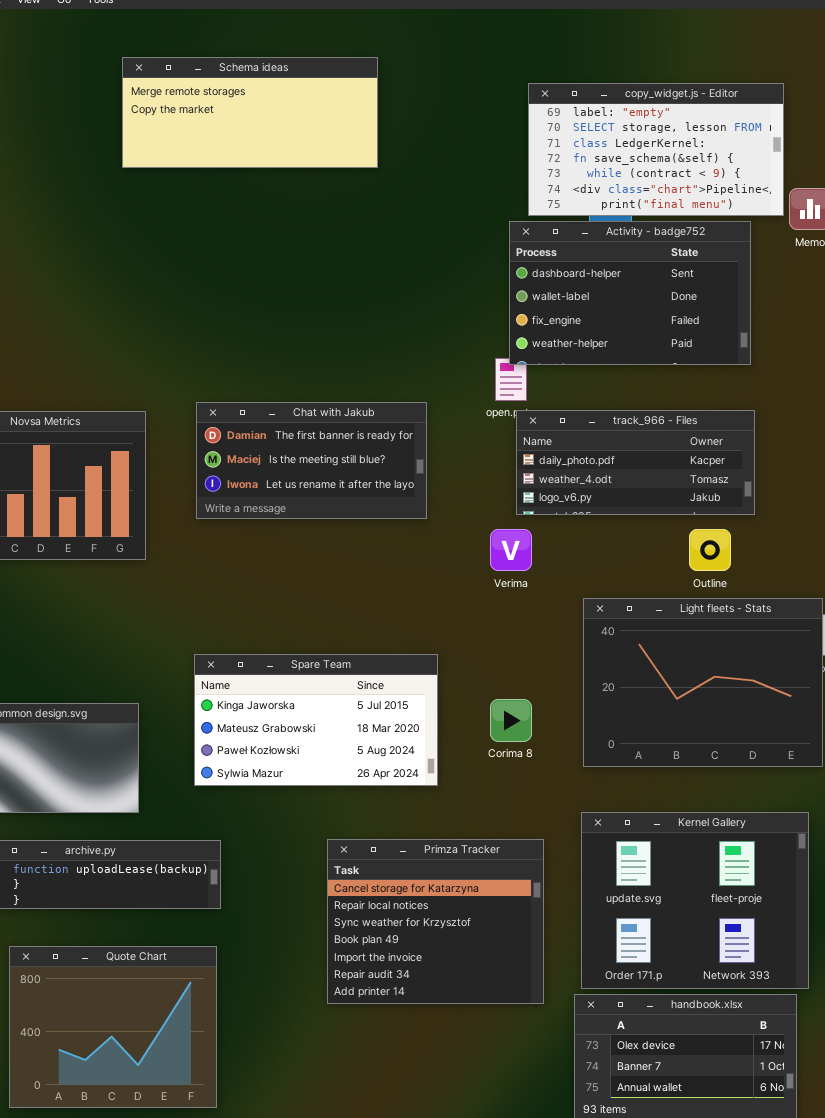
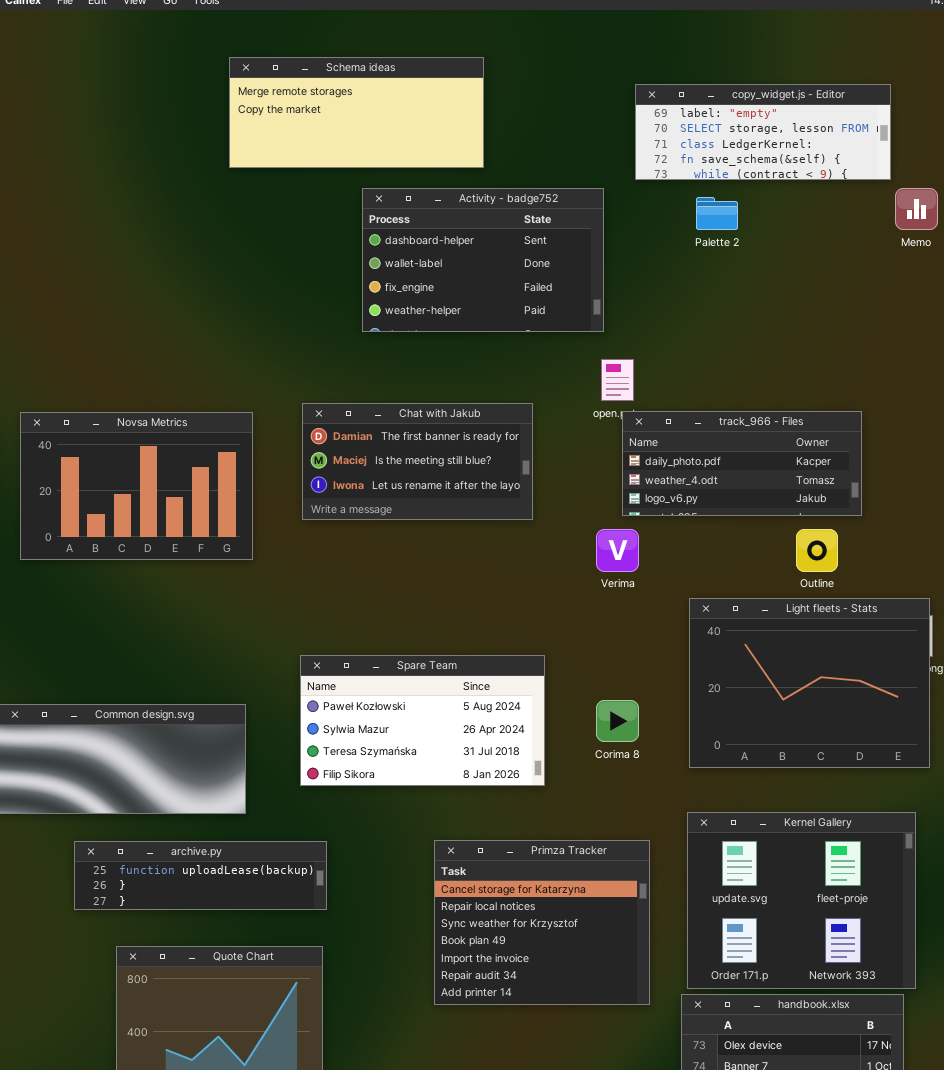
copy_widget.js - Editor: [528,83,784,216] -> [635,84,891,180], resized
Activity - badge752: [509,221,751,365] -> [362,188,604,332], moved
Spare Team: [194,654,438,786] -> [300,655,545,786], scrolled down 2 rows

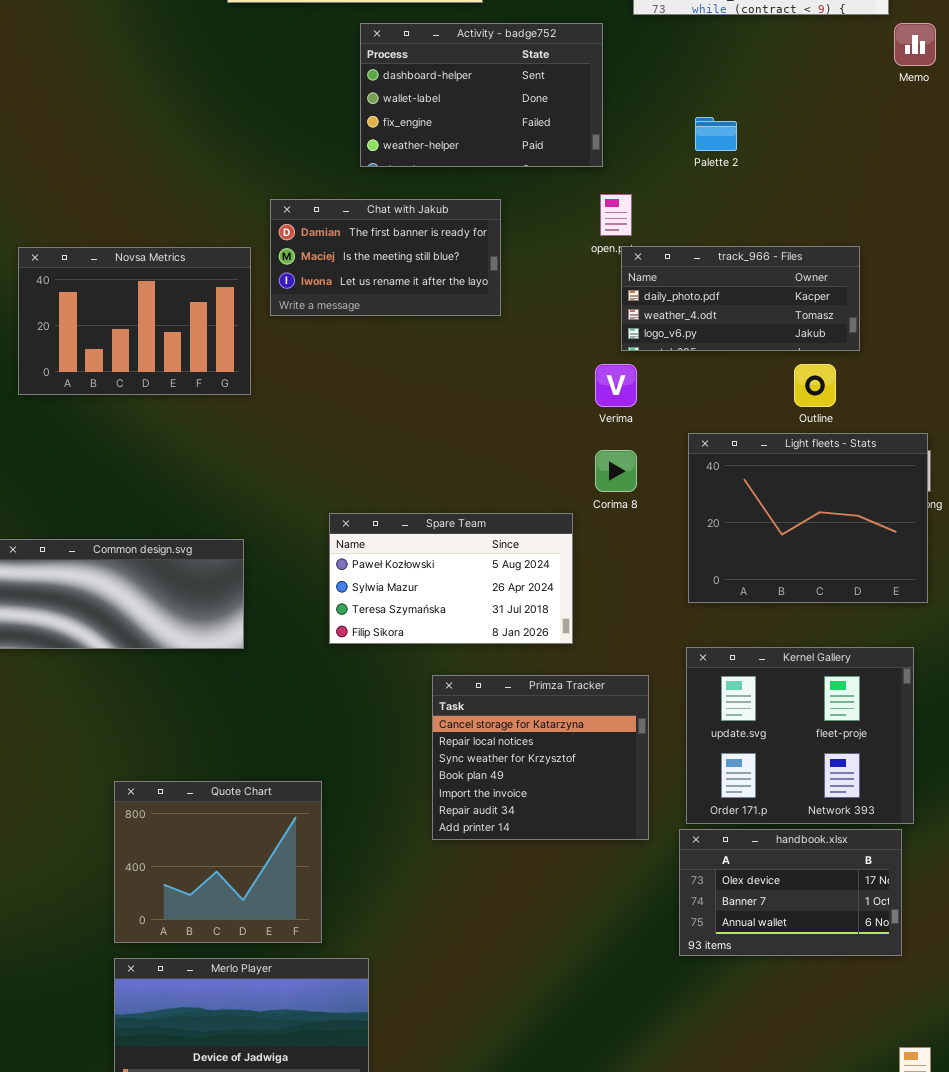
Palette 2: [696,197,738,230] -> [695,117,737,151], moved
Chat with Jakub: [302,403,533,520] -> [270,199,501,316], moved
Spare Team: [300,655,545,786] -> [329,513,573,644], moved
Corima 8: [596,700,639,742] -> [595,450,637,492], moved
archive.py: [74,841,327,910] -> none, closed

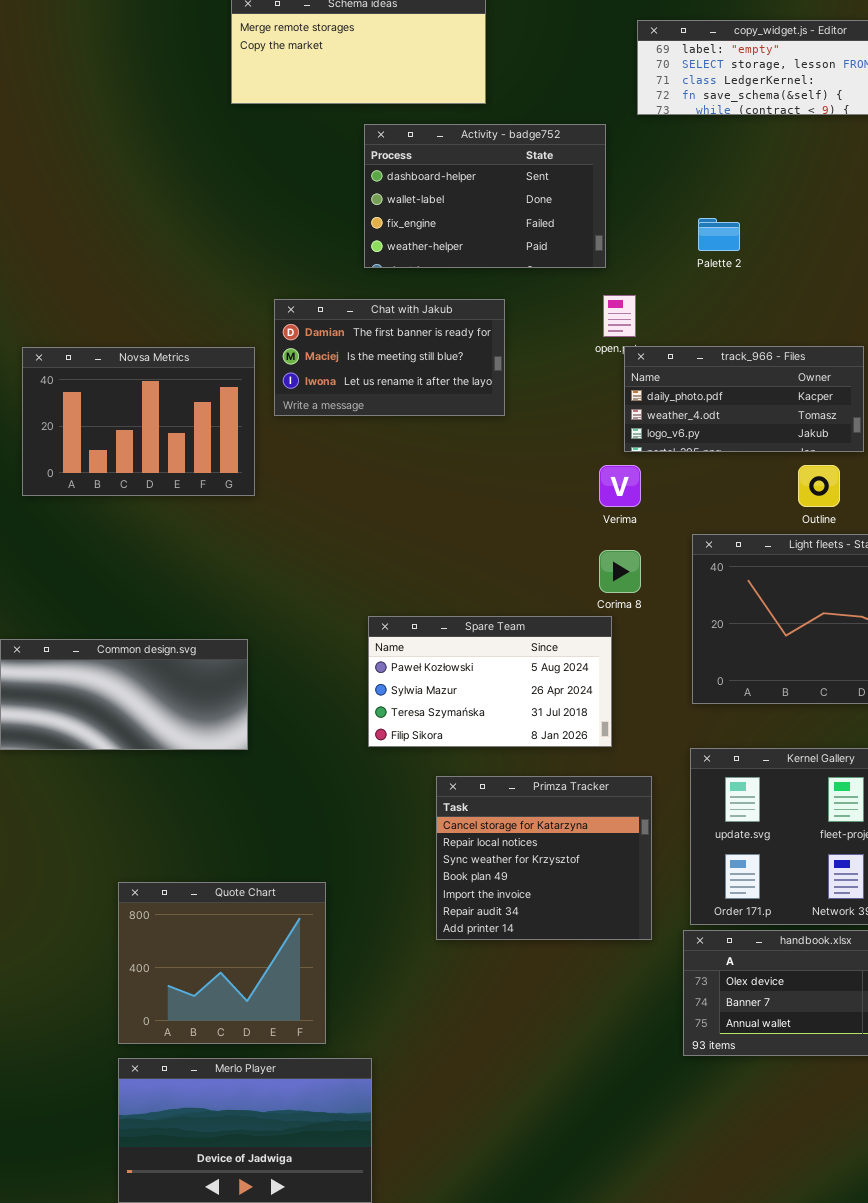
Spare Team: [329,513,573,644] -> [368,616,612,747], moved

